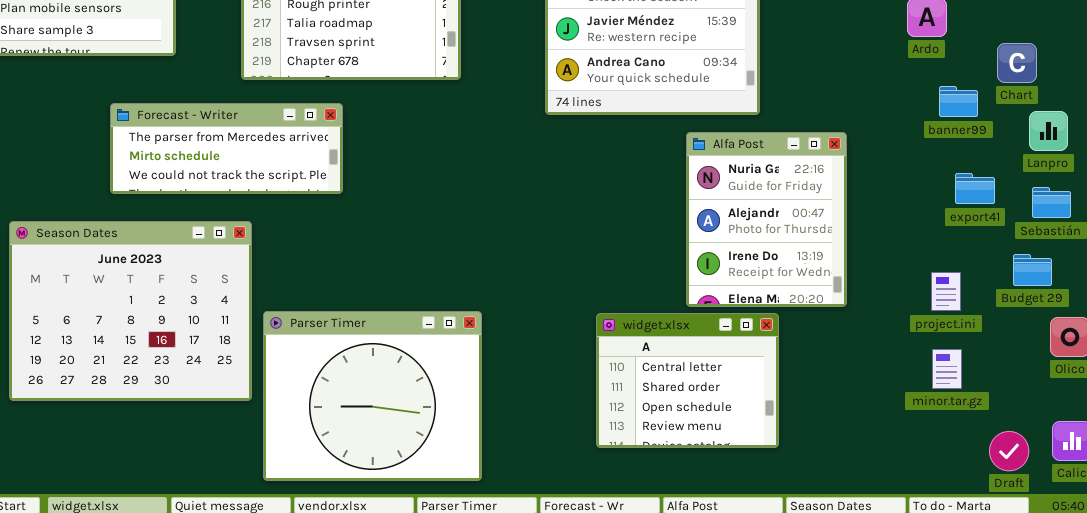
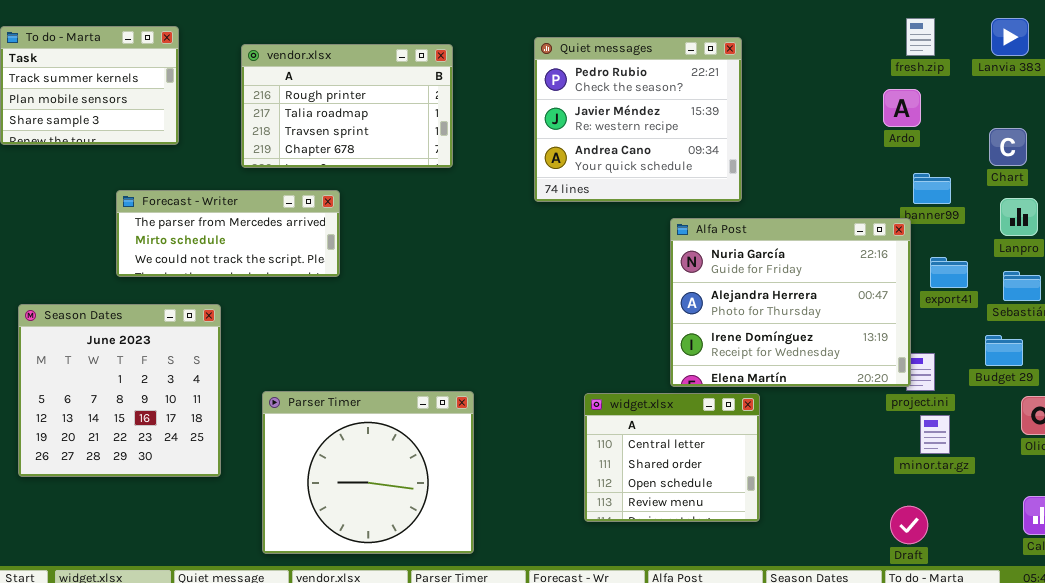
Chart: [997,43,1037,83] -> [989,128,1027,166], moved
Alfa Post: [686,132,847,307] -> [670,218,911,387], resized
Season Dates: [9,221,252,401] -> [18,304,221,477], resized
minor.tar.gz: [932,349,962,389] -> [920,415,950,454], moved
Draft: [989,431,1029,471] -> [890,506,928,544], moved

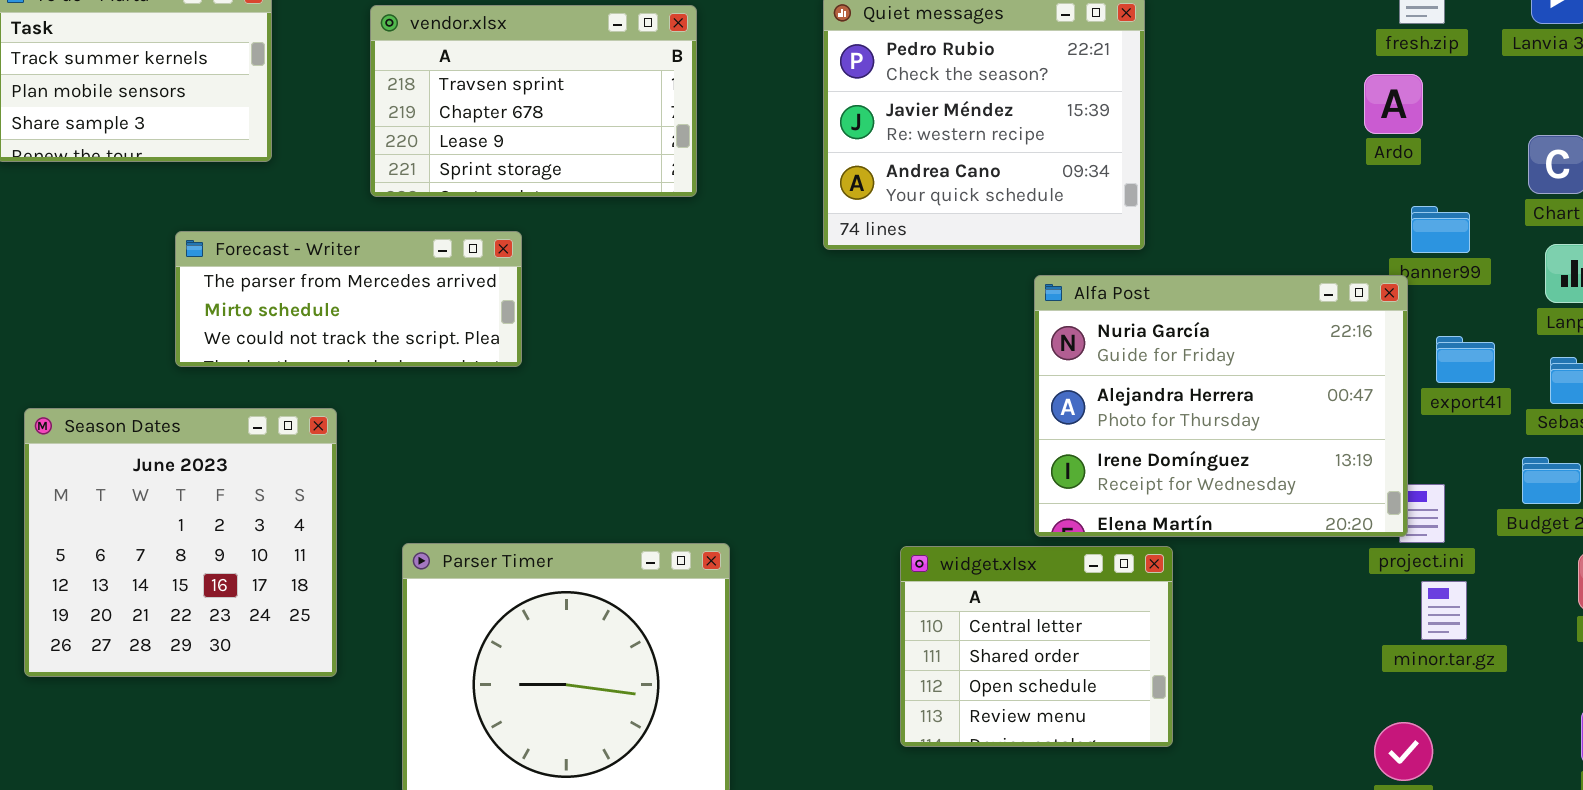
vendor.xlsx: [241,44,453,168] -> [370,5,697,197], scrolled down 2 rows

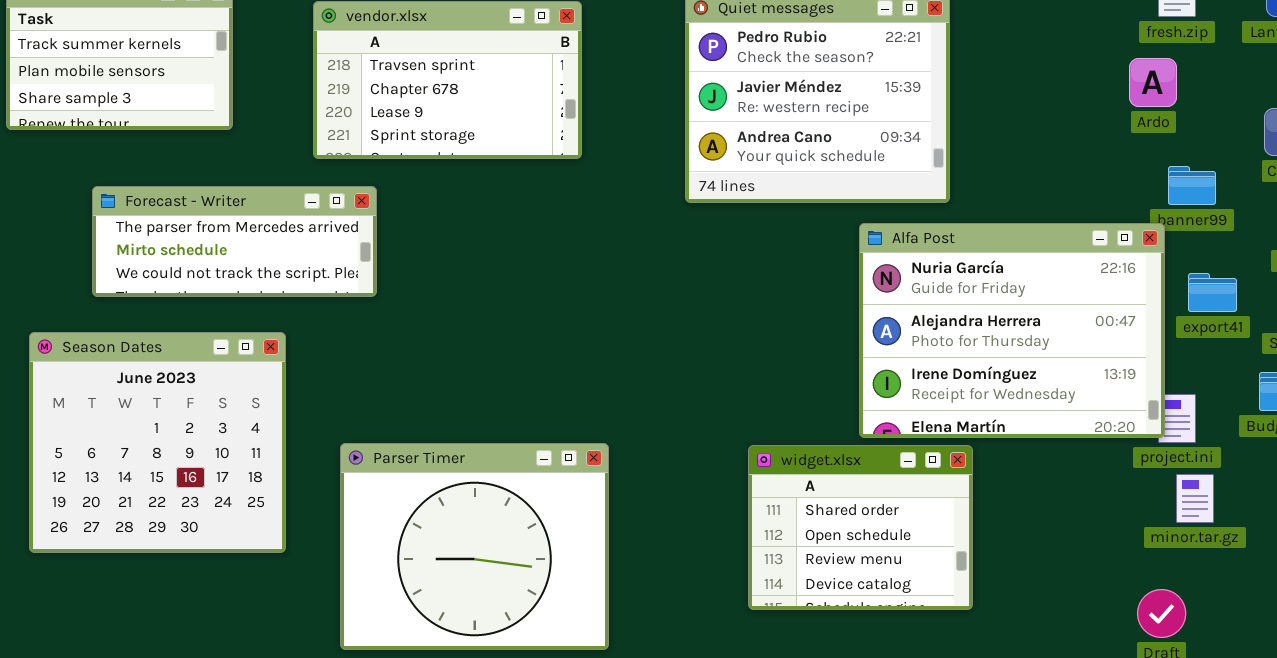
Forecast - Writer: [175,231,522,367] -> [92,186,377,297], moved
widget.xlsx: [900,546,1173,747] -> [748,445,973,610], scrolled down 1 row

